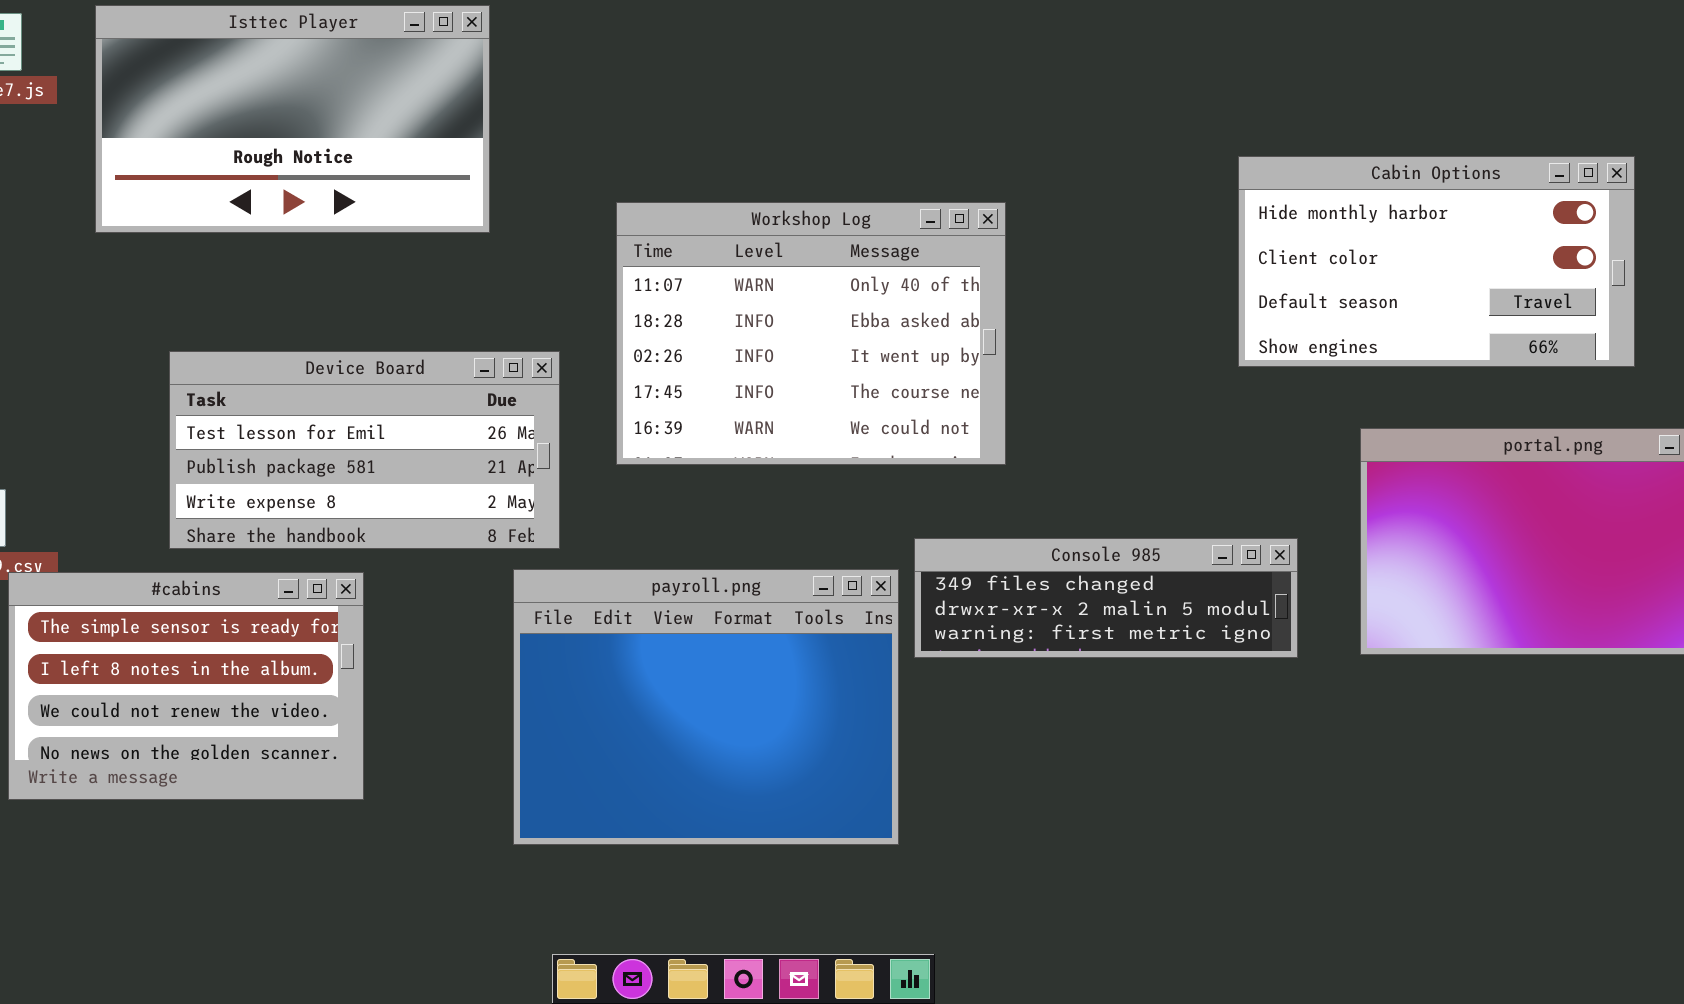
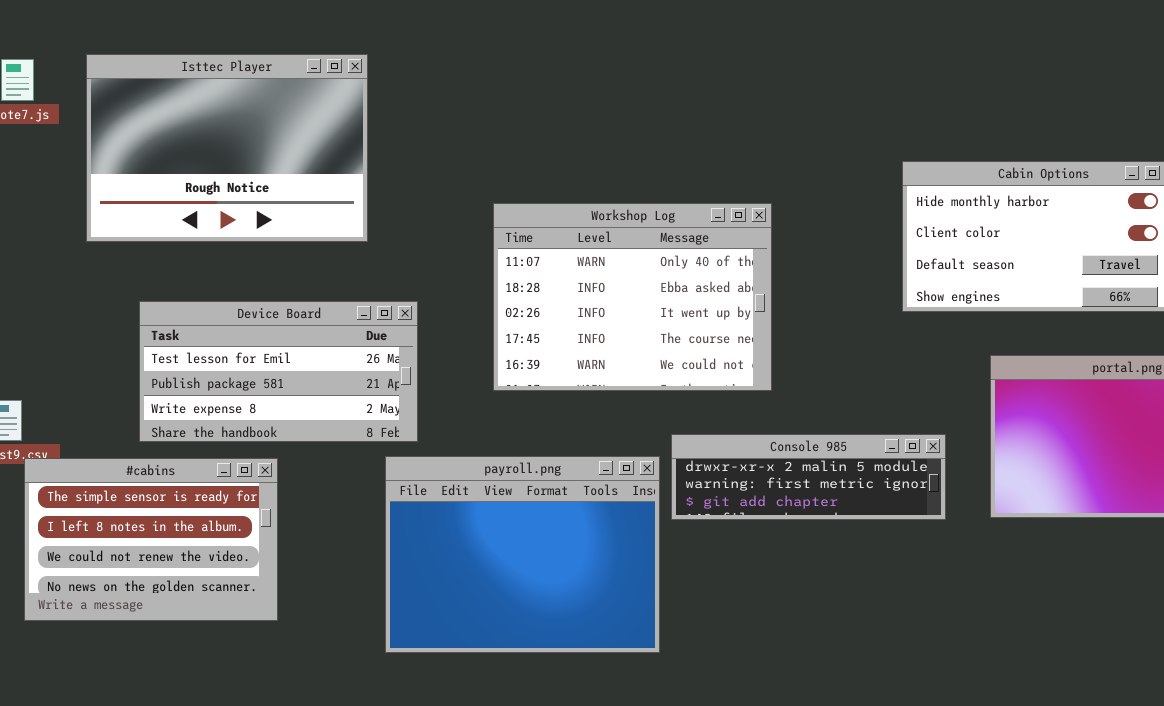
Isttec Player: [95,5,490,233] -> [86,54,368,242], resized
Workshop Log: [616,202,1006,465] -> [493,203,772,391], moved
Console 985: [914,538,1298,658] -> [671,434,946,520], scrolled down 1 row

